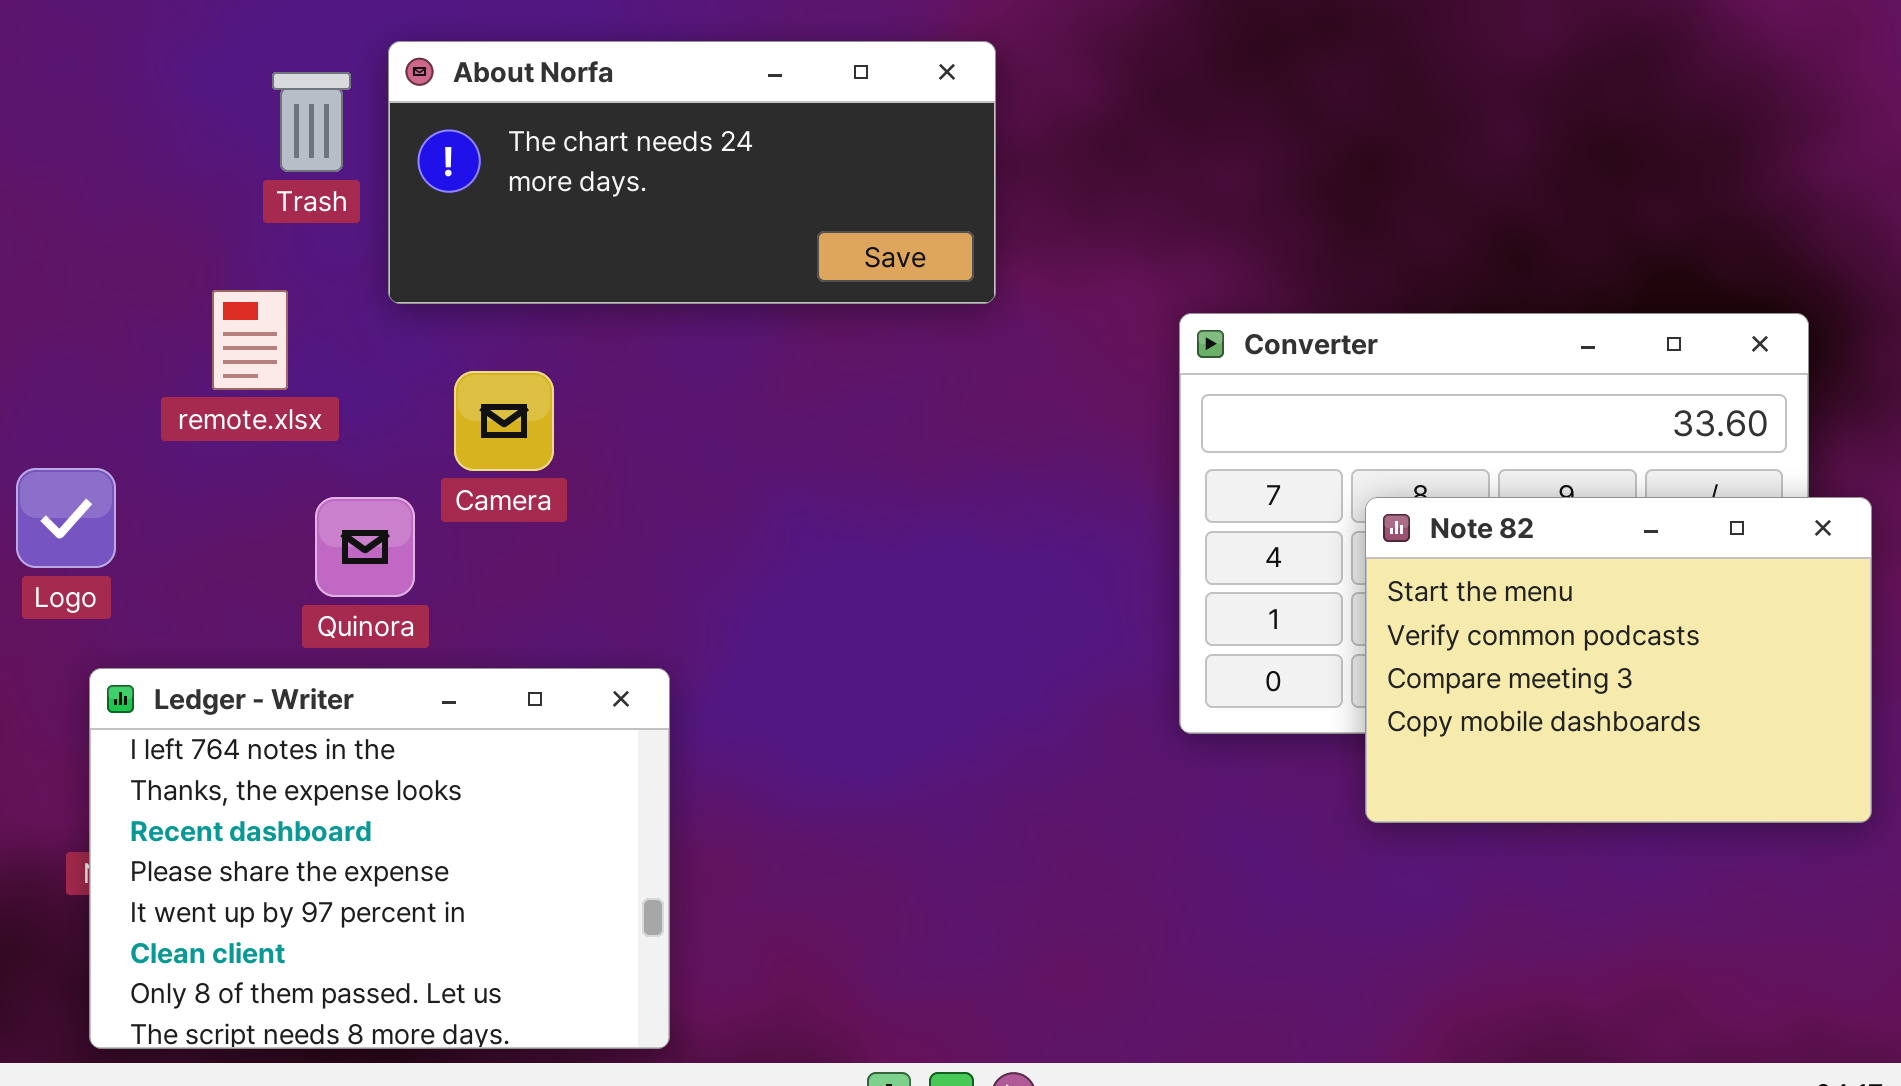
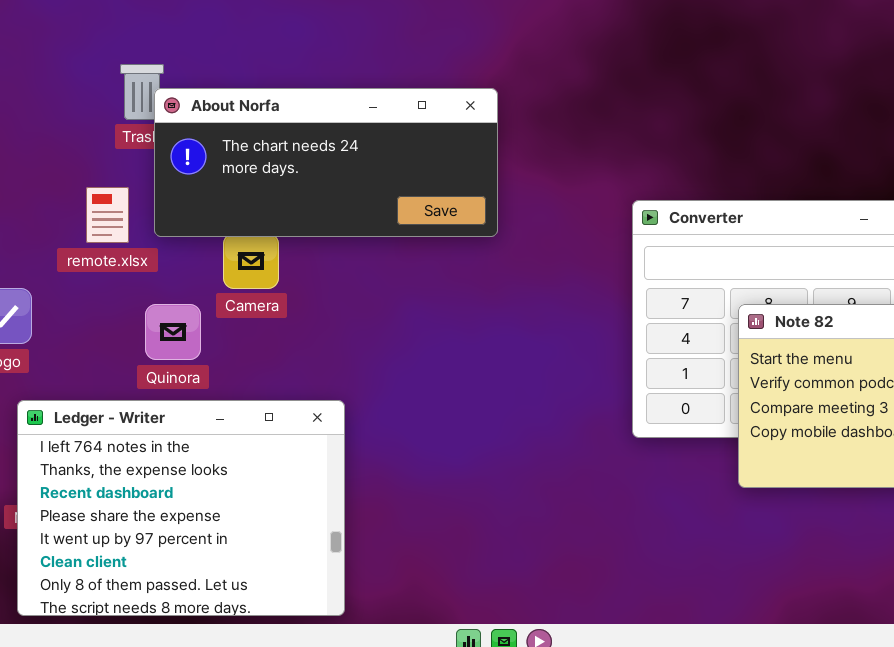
About Norfa: [388,41,996,304] -> [154,88,498,237], moved

